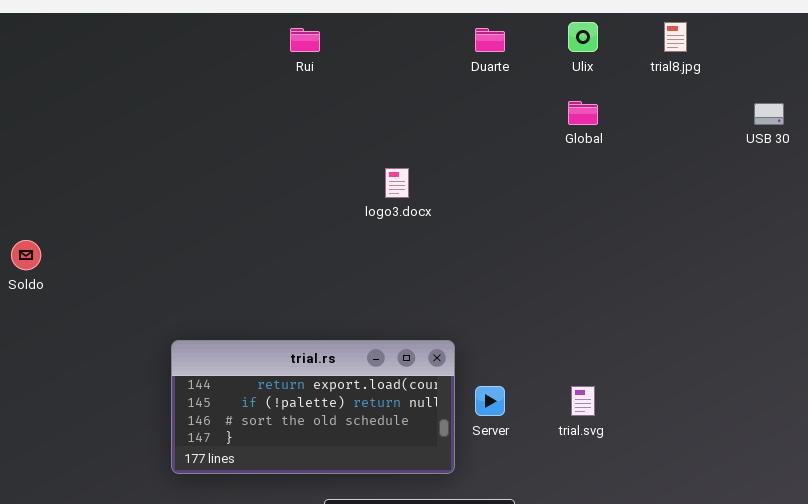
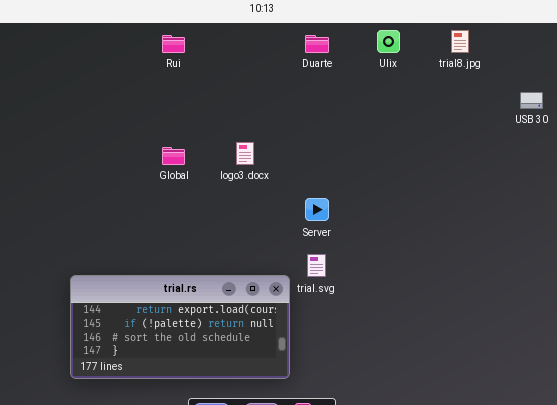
Global: [568,101,598,125] -> [162,147,185,165], moved
Server: [475,386,505,416] -> [305,198,329,221], moved
trial.svg: [571,386,595,416] -> [307,254,326,277], moved

